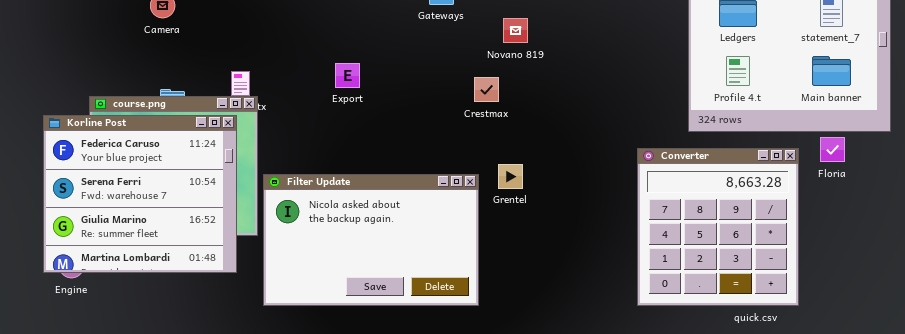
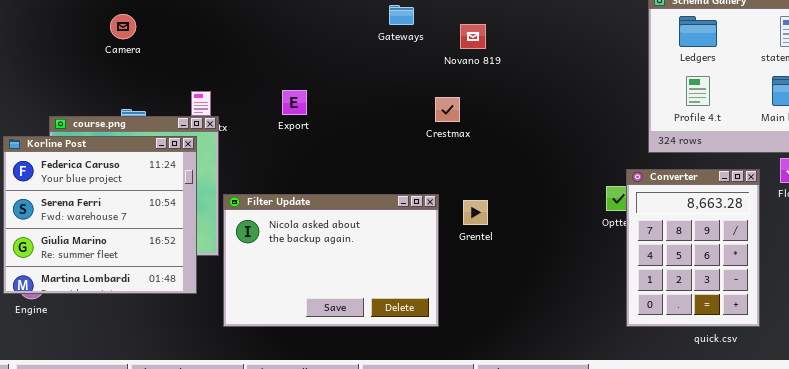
Novano 819: [503,18,528,43] -> [460,24,486,49], moved
Export: [335,63,360,88] -> [282,90,307,115], moved
Converter: [637,148,799,306] -> [626,169,760,327], resized
Grentel: [498,164,523,189] -> [463,200,488,225], moved

